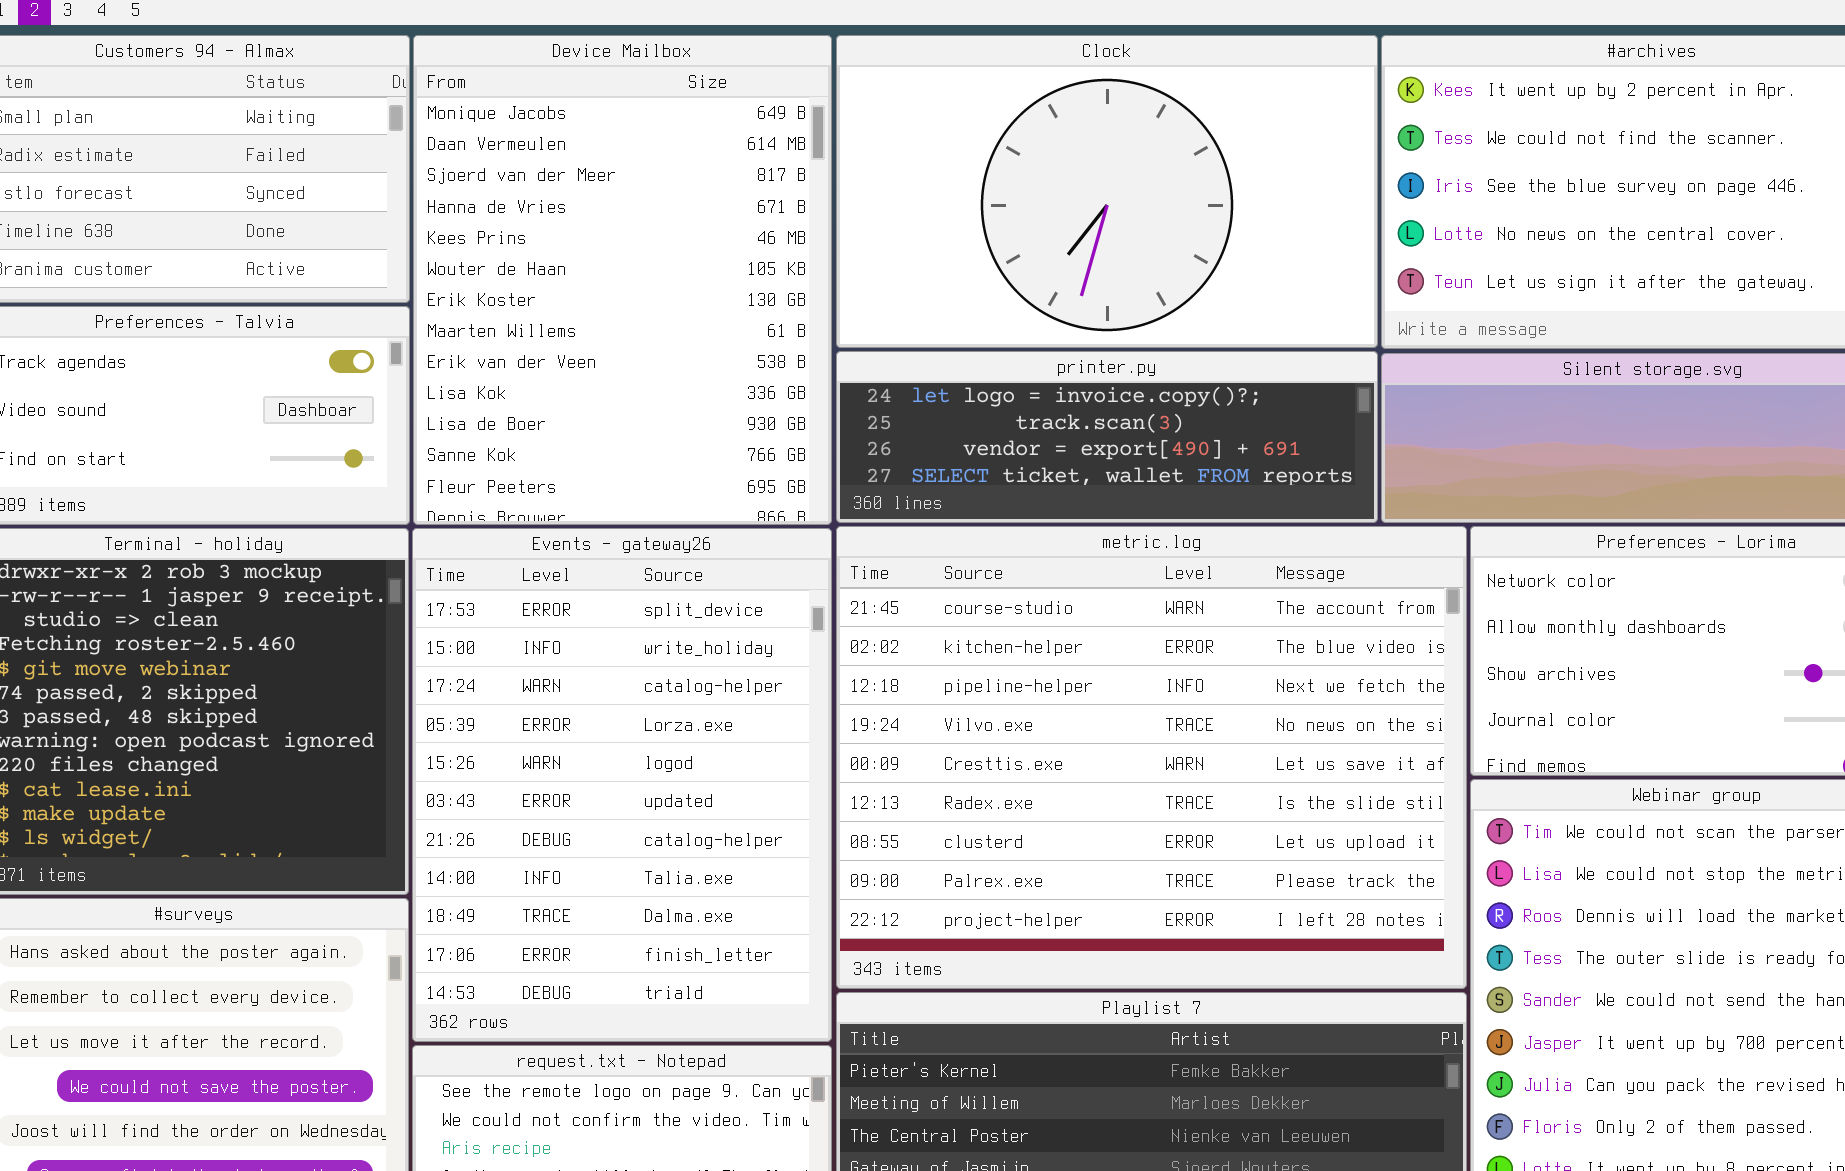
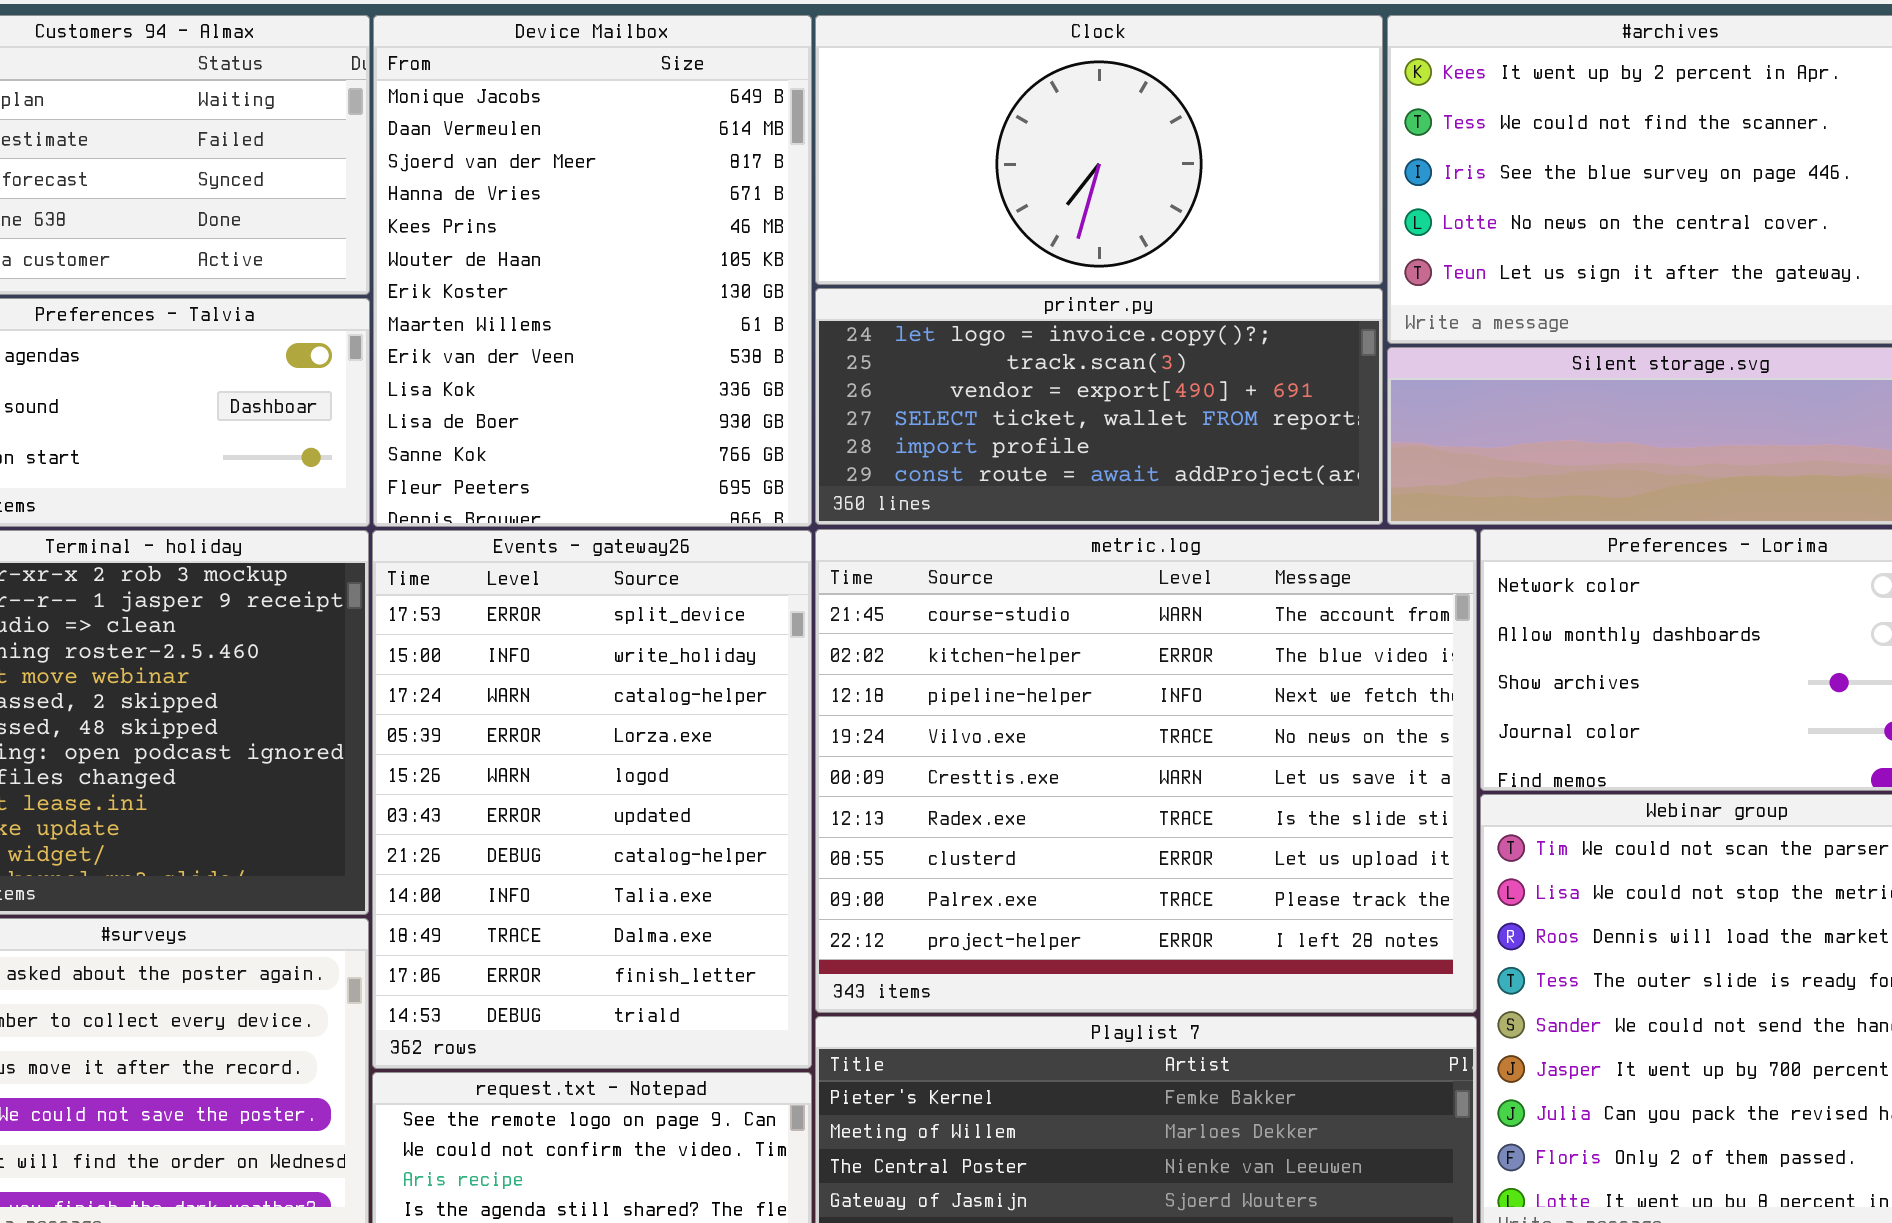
Clock: [836,35,1378,348] -> [815,15,1383,285], resized
printer.py: [836,351,1378,523] -> [815,288,1383,525], resized

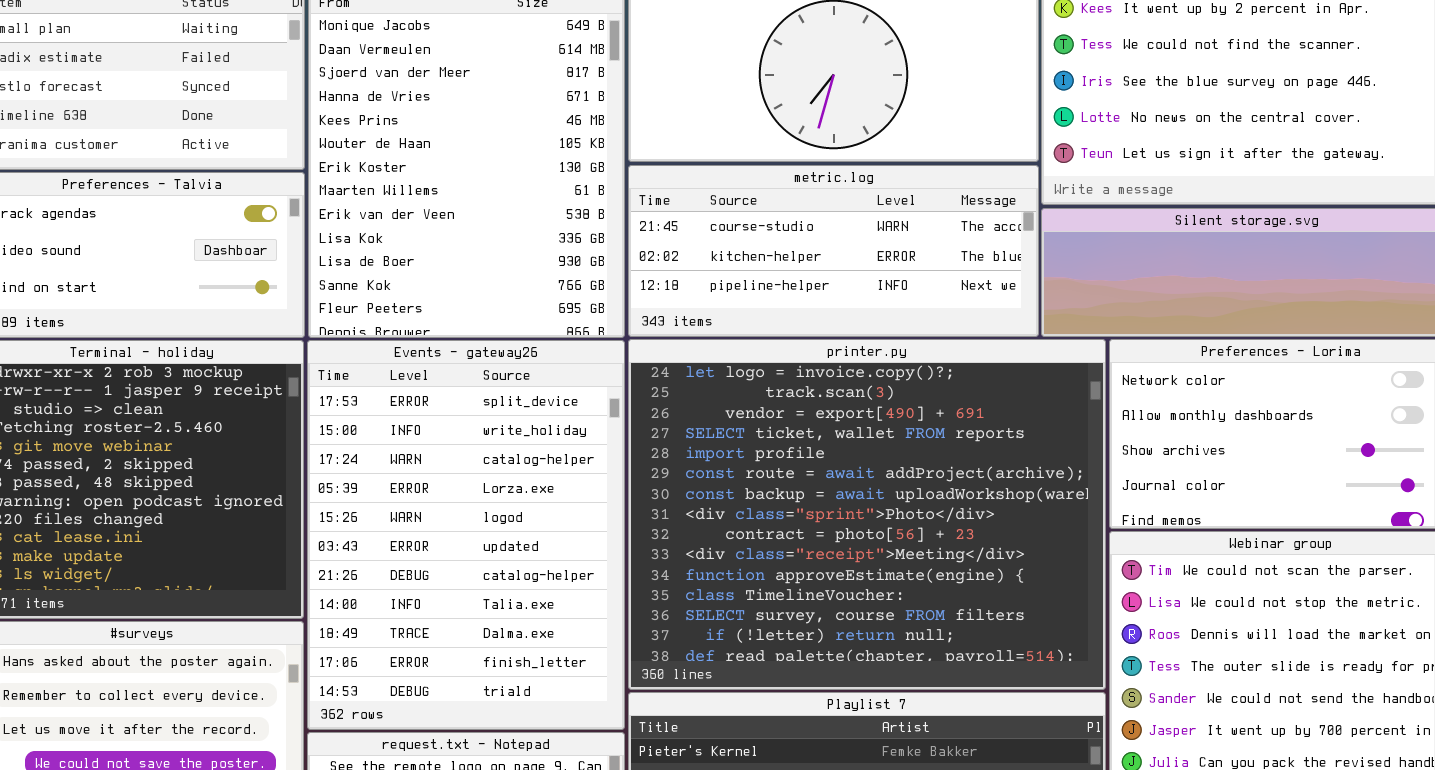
printer.py: [815,288,1383,525] -> [628,339,1106,690], moved, resized
metric.log: [815,529,1477,1013] -> [628,165,1039,337], moved, resized

